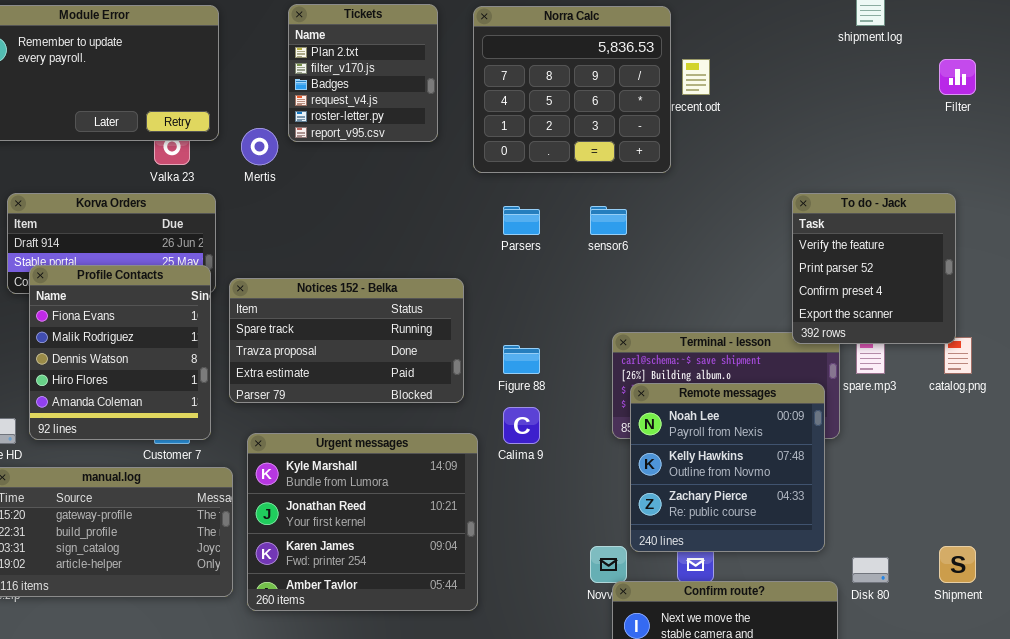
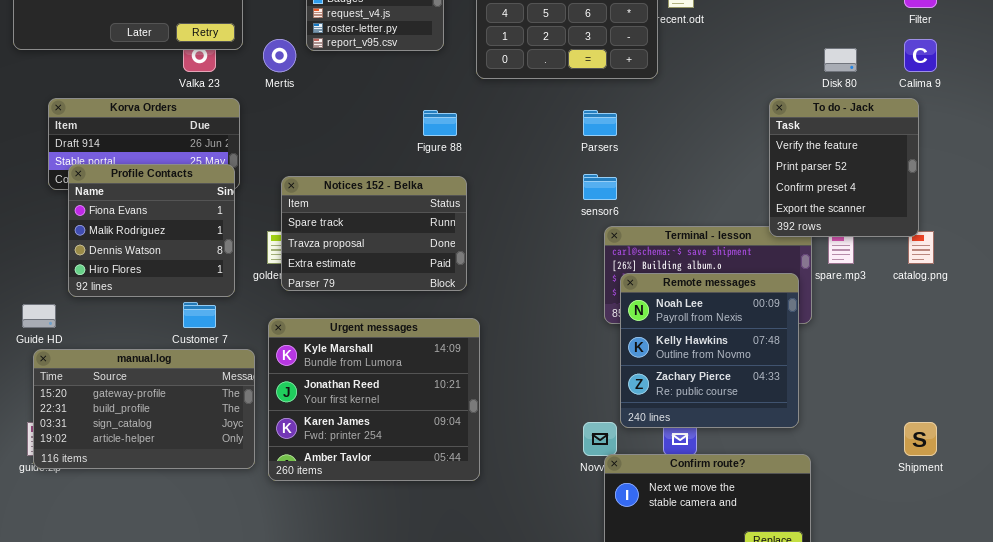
Parsers: [503,206,540,235] -> [583,110,617,136], moved
sensor6: [590,206,627,235] -> [583,174,617,200], moved
Profile Contacts: [29,265,211,440] -> [68,164,235,297], resized
Notices 152 - Belka: [229,278,464,403] -> [281,176,467,291], resized
Figure 88: [503,345,540,374] -> [423,110,457,136], moved
Calima 9: [503,407,540,444] -> [904,39,937,72], moved
Disk 80: [852,557,889,583] -> [824,48,857,72], moved

